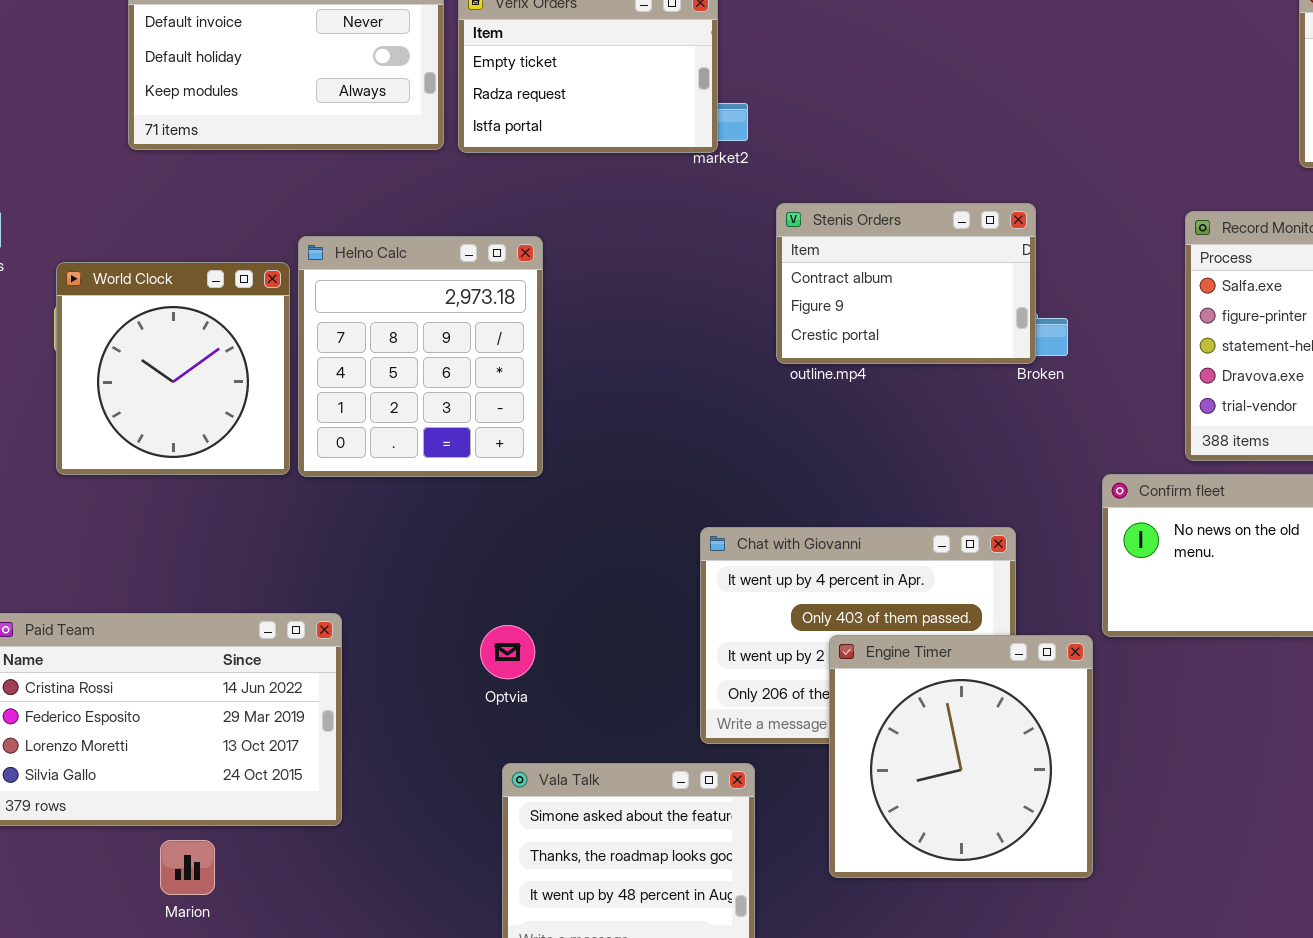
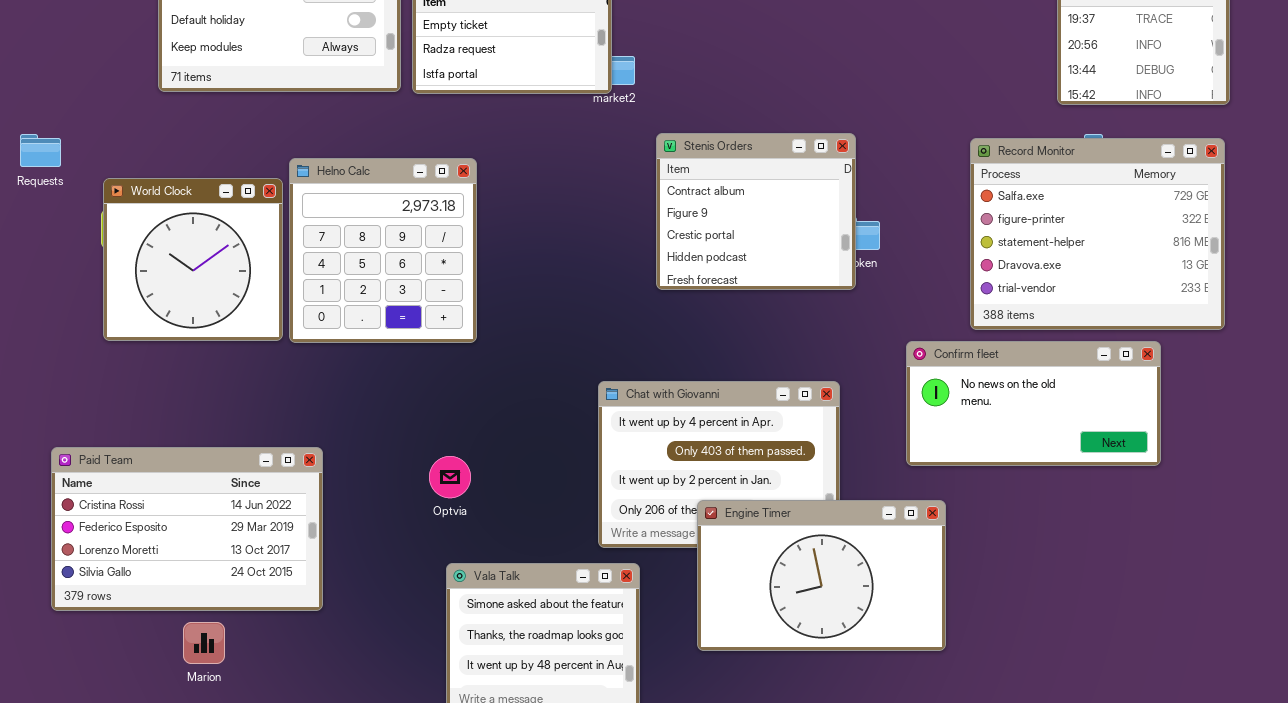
Stenis Orders: [776,203,1036,364] -> [656,133,856,290], resized
Engine Timer: [829,635,1093,878] -> [697,500,946,651], resized

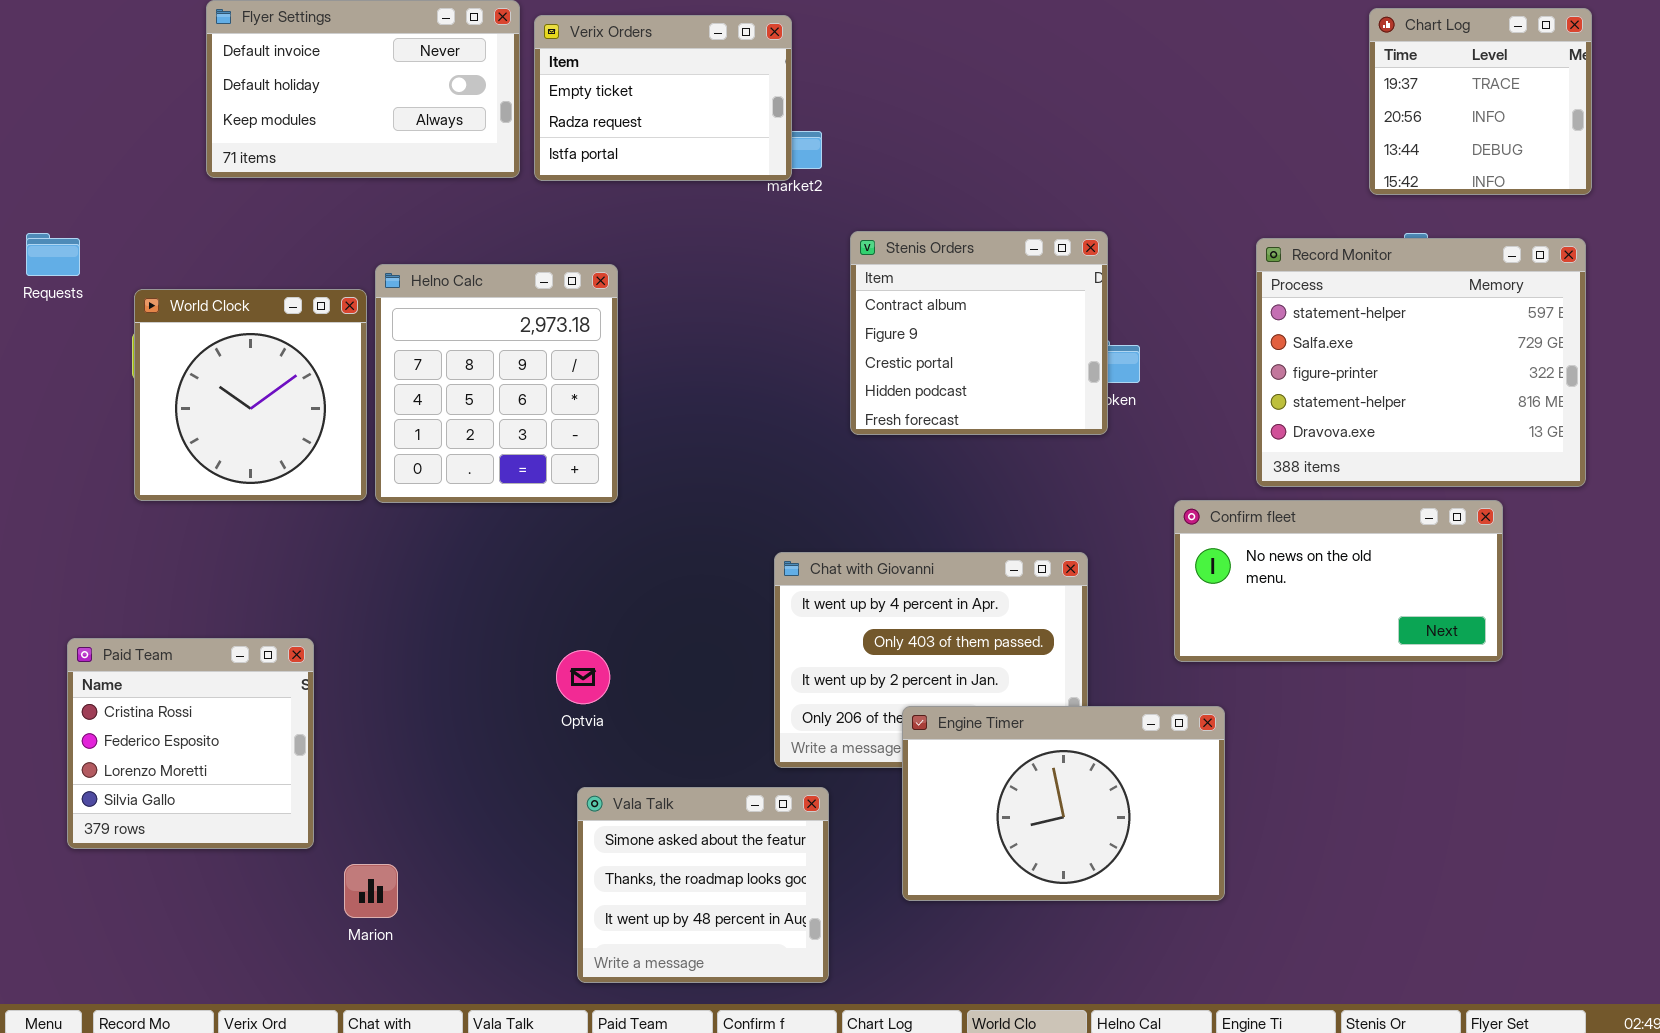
Record Monitor: [970,138,1225,330] -> [1256,238,1586,487], scrolled up 1 row
Paid Team: [51,447,323,611] -> [67,638,314,849], resized
Marion: [183,622,225,664] -> [344,864,398,918], moved

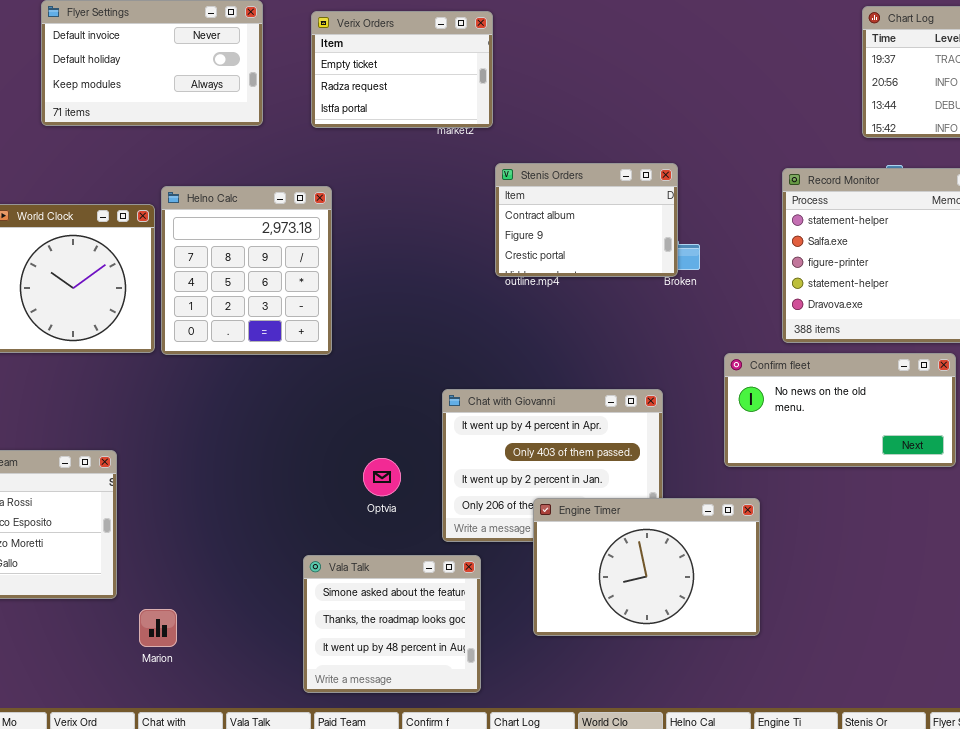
Verix Orders: [534,15,792,181] -> [311,11,493,128], moved
Stenis Orders: [850,231,1108,435] -> [495,163,678,277], resized
Optvia: [556,650,610,704] -> [363,458,401,496], moved

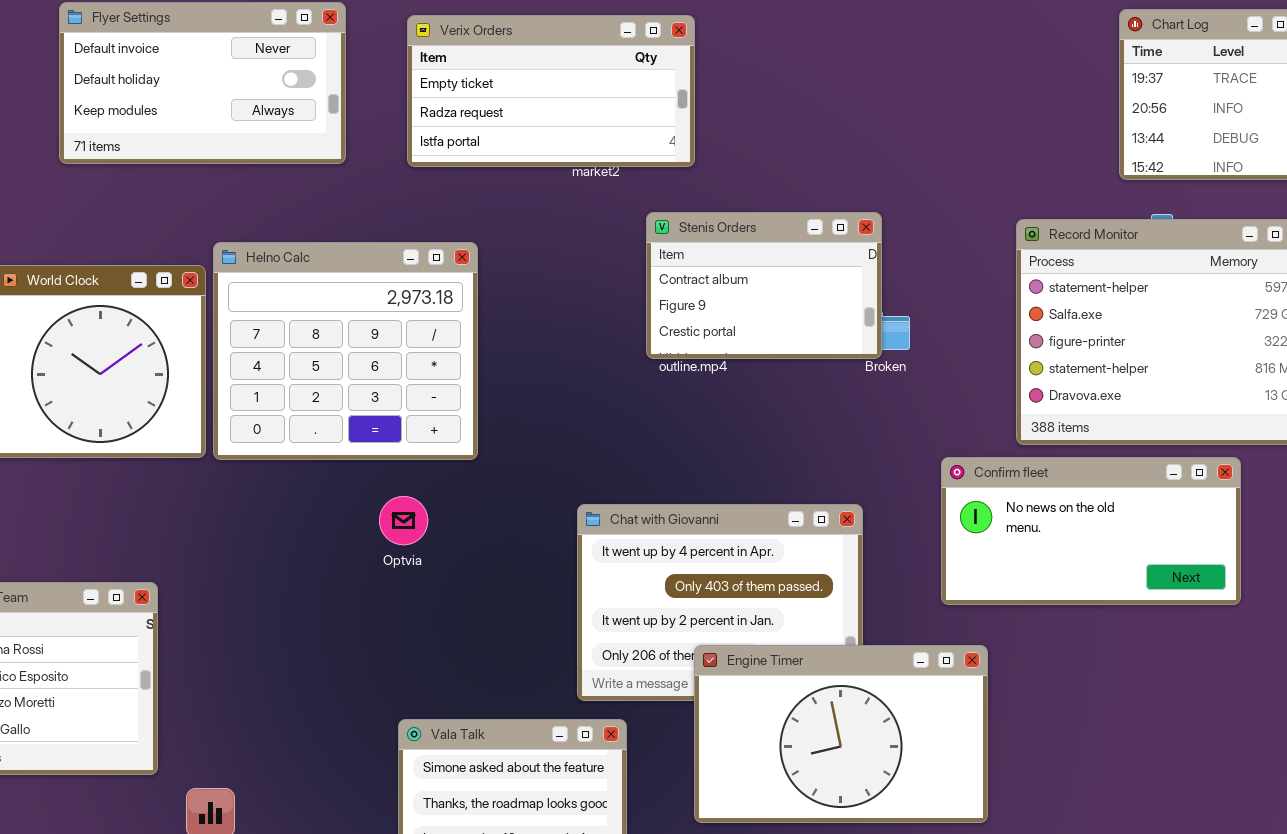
Verix Orders: [311,11,493,128] -> [407,15,695,167], resized
Helno Calc: [161,186,332,355] -> [213,242,478,460], resized
Optvia: [363,458,401,496] -> [379,496,428,545], moved

